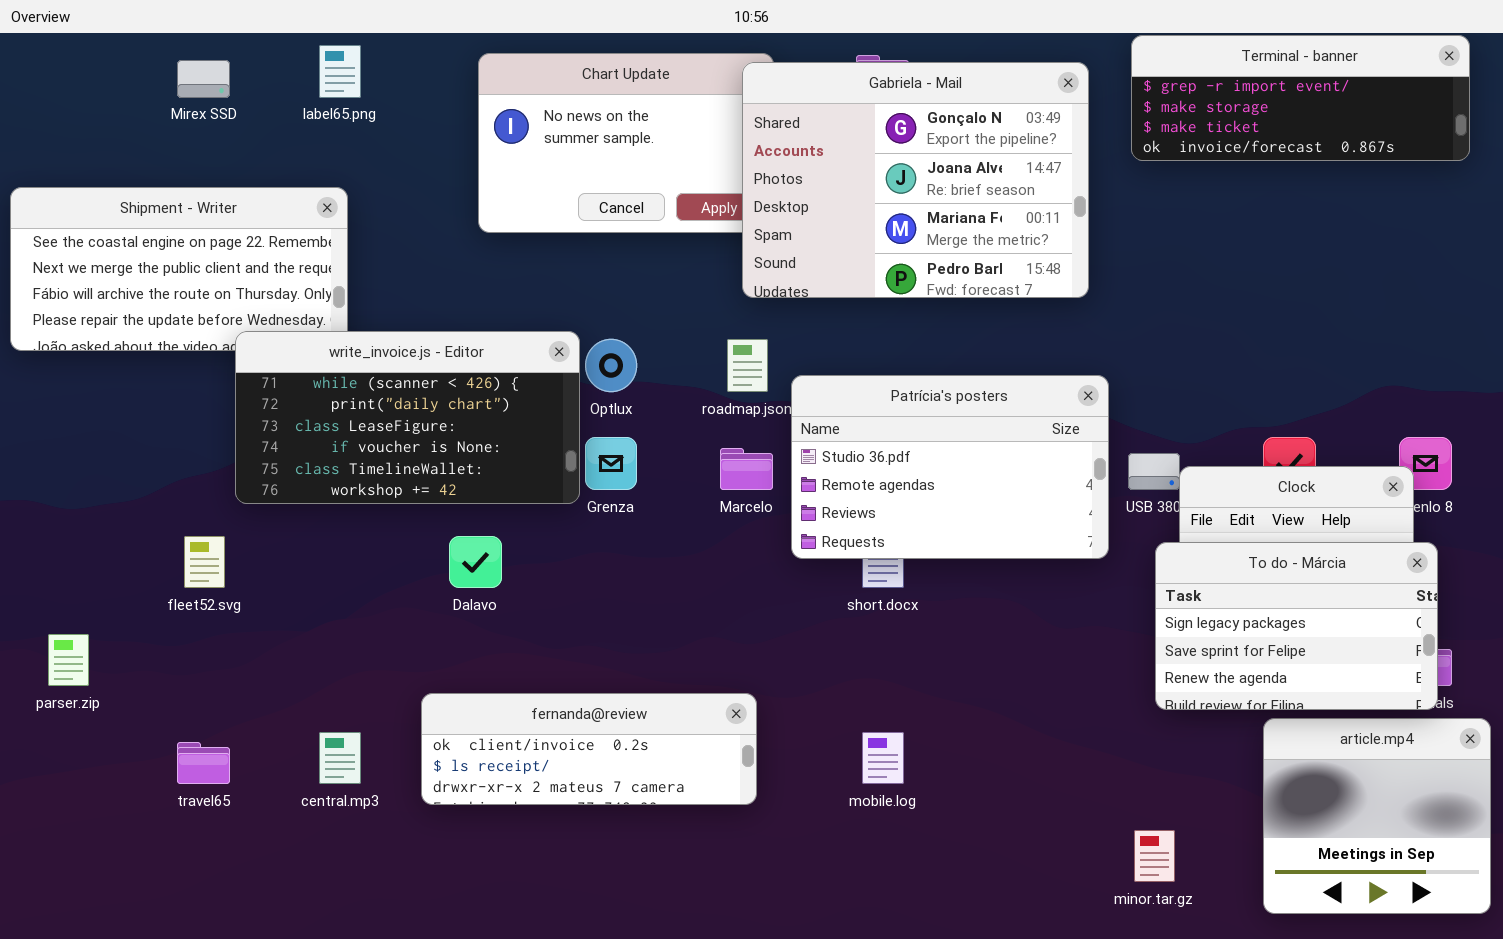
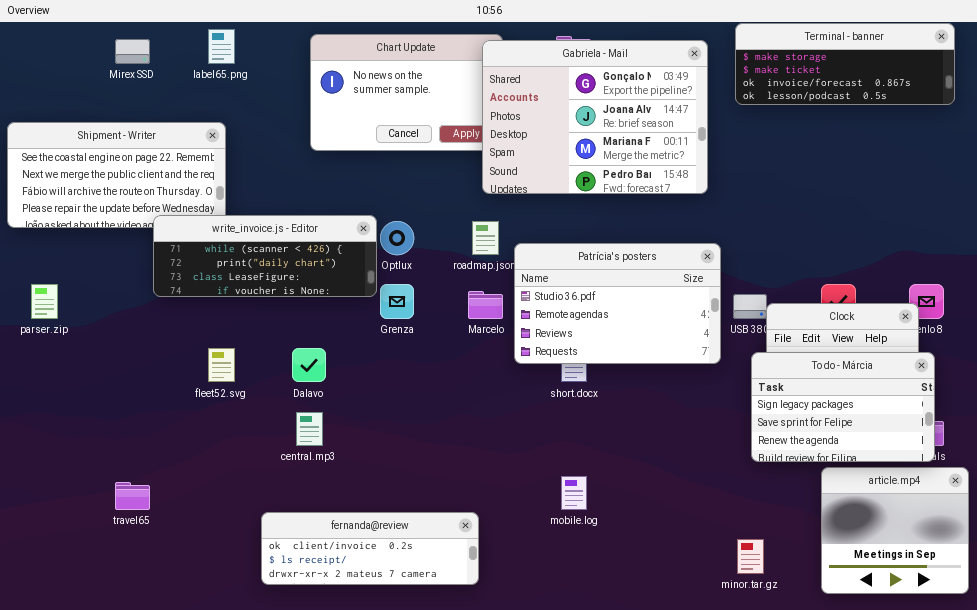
Terminal - banner: [1131,35,1470,161] -> [735,23,955,105], scrolled down 1 row
write_invoice.js - Editor: [235,331,580,504] -> [153,215,377,297], resized
fleet52.svg: [184,536,225,588] -> [208,348,235,382], moved
parser.zip: [48,634,89,686] -> [31,284,58,319], moved
fernanda@review: [421,693,757,805] -> [261,512,479,585], moved
central.mp3: [319,732,361,784] -> [296,412,323,446], moved

